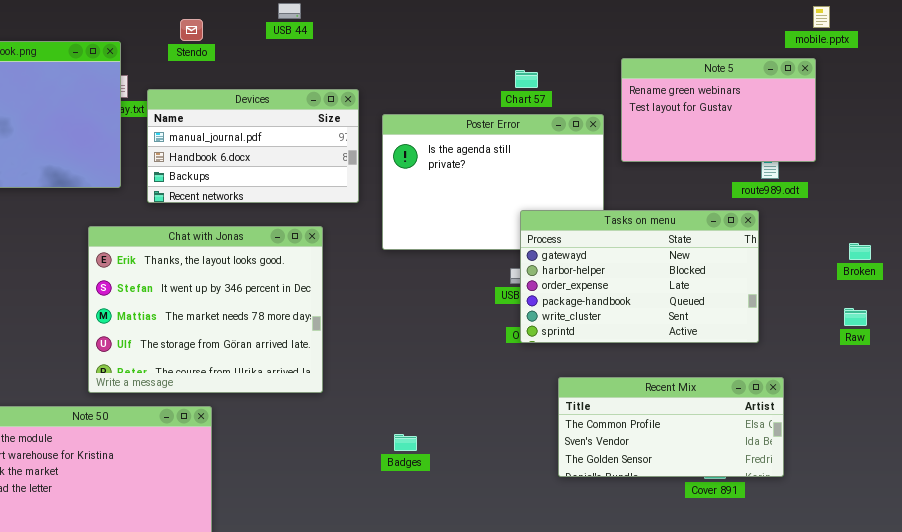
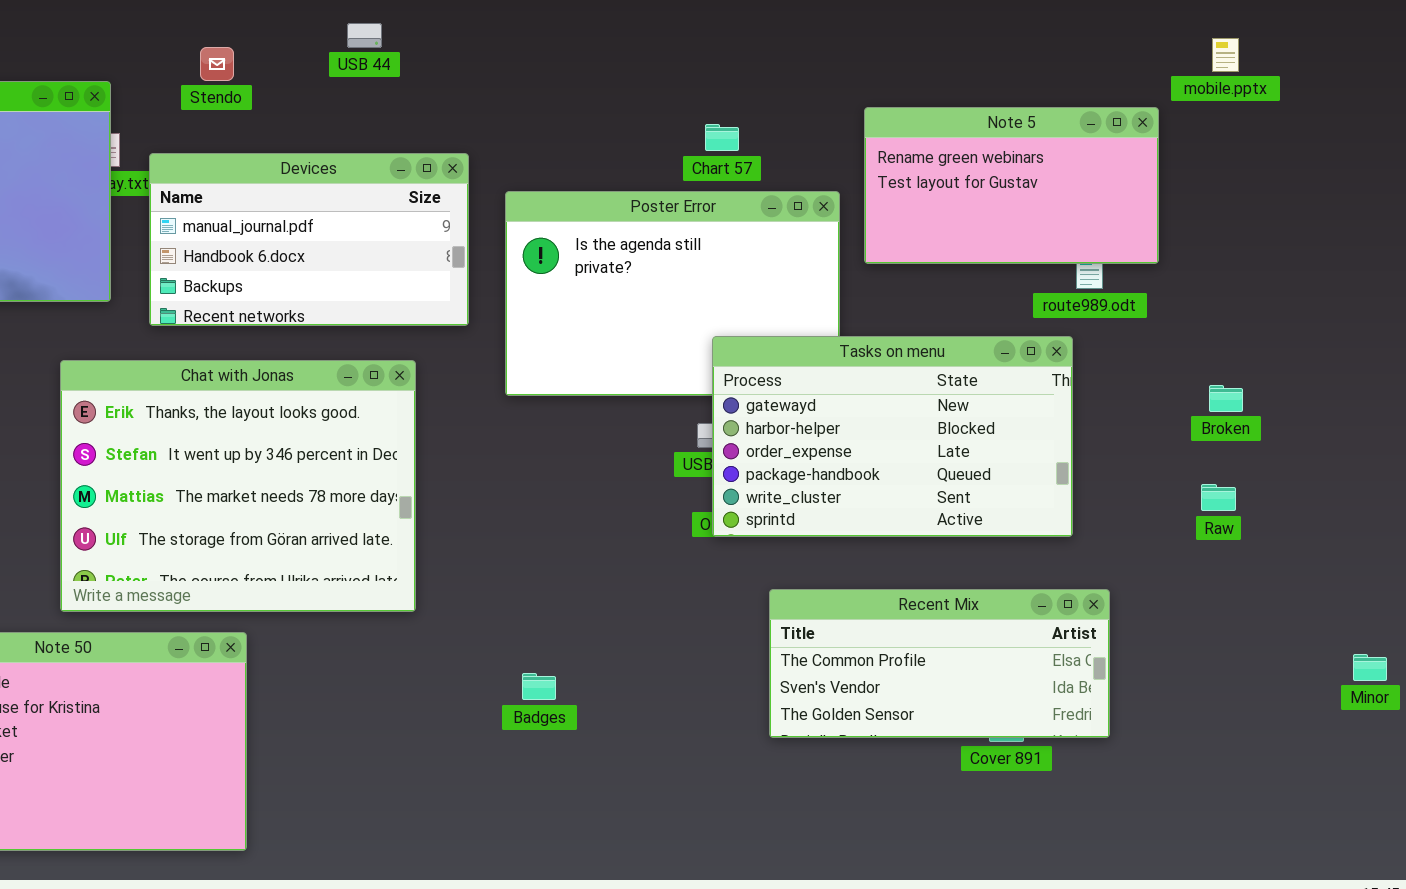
mobile.pptx: [813,6,830,28] -> [1212,38,1239,72], moved

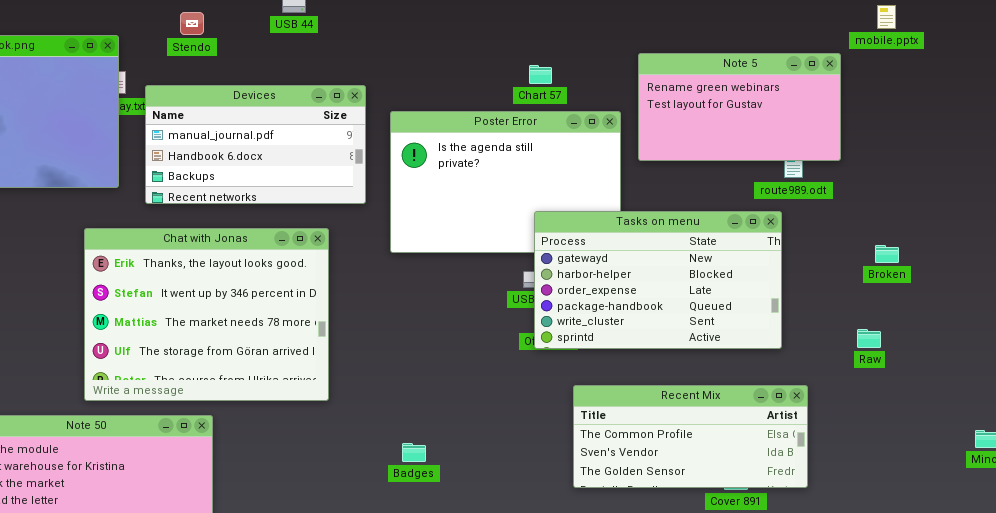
Raw: [1201,484,1236,511] -> [857,329,881,348], moved

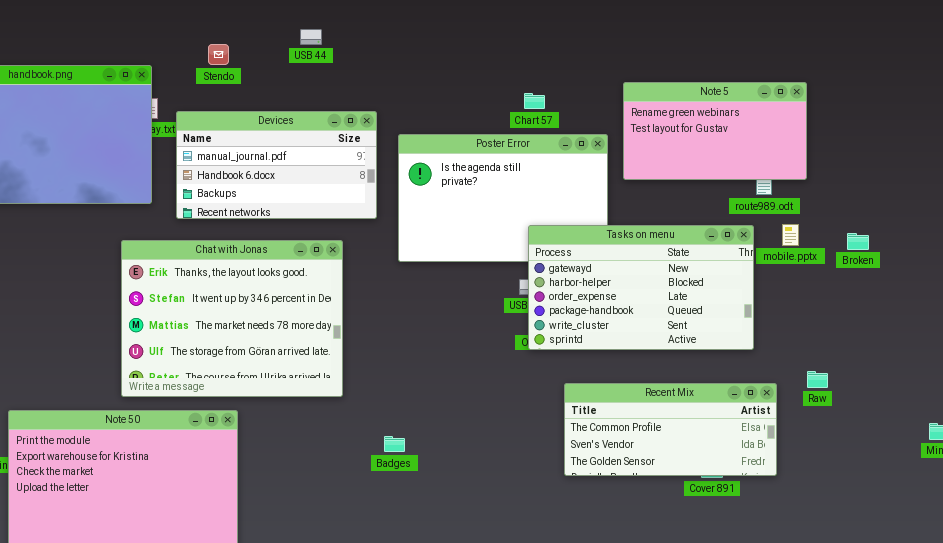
mobile.pptx: [877,5,896,29] -> [782,224,799,246], moved
Broken: [875,245,899,263] -> [847,233,869,250], moved
Raw: [857,329,881,348] -> [807,371,828,388], moved
Badges: [402,443,426,462] -> [384,436,405,452], moved

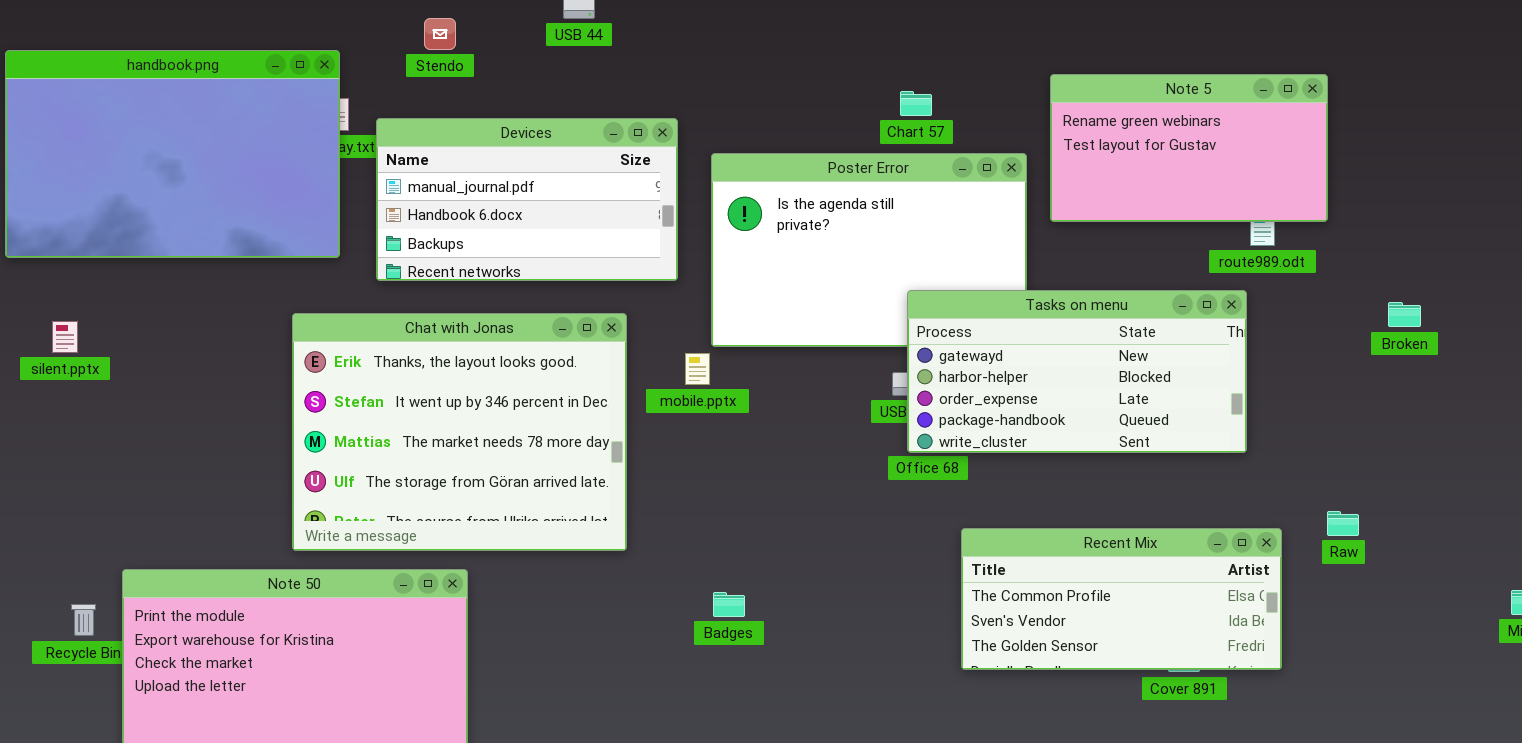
mobile.pptx: [782,224,799,246] -> [685,353,710,385], moved
Tasks on menu: [528,225,754,350] -> [907,290,1247,453], resized
Badges: [384,436,405,452] -> [713,592,745,617], moved

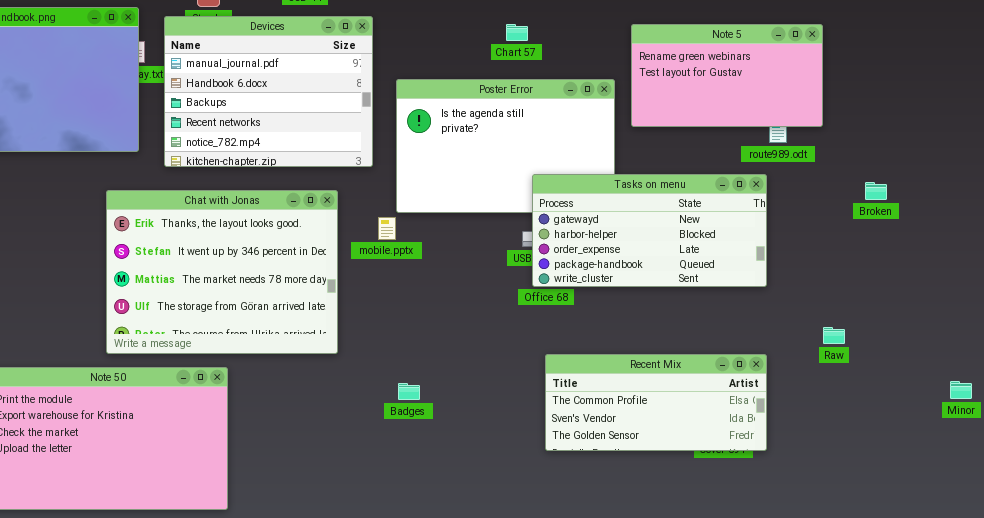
Chart 57: [900,91,932,116] -> [506,24,528,41], moved
Devices: [376,118,678,281] -> [164,16,373,167], resized
Recent Mix: [961,528,1282,670] -> [545,354,767,451], moved

